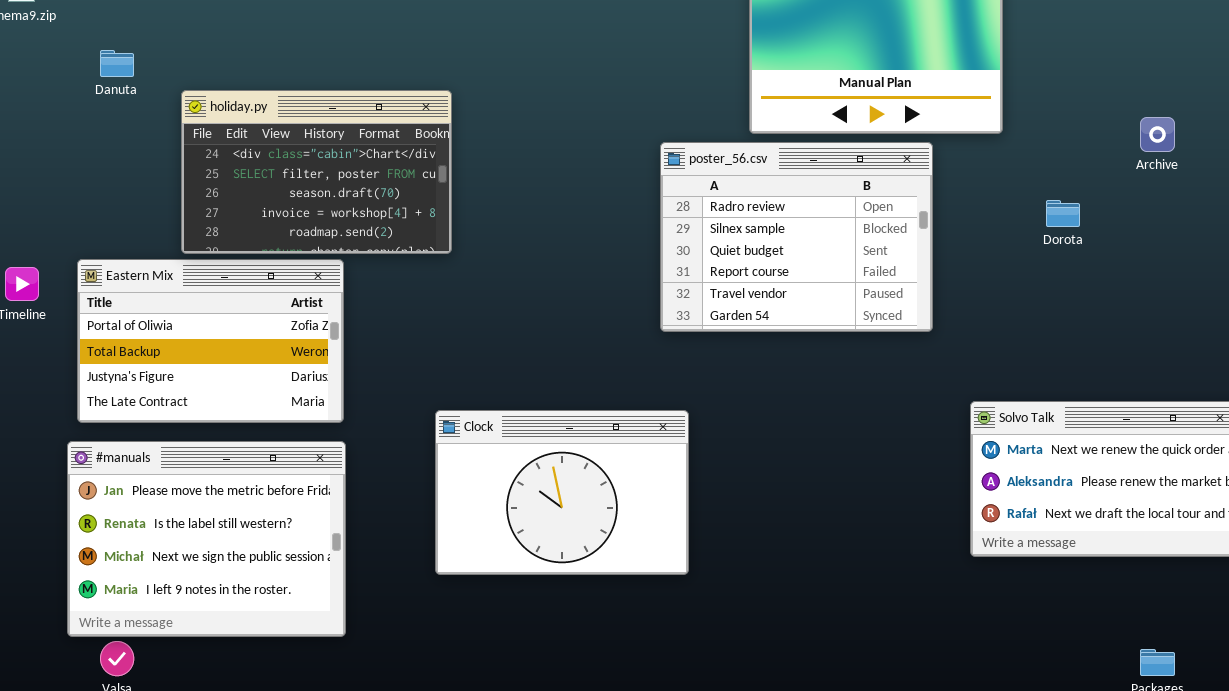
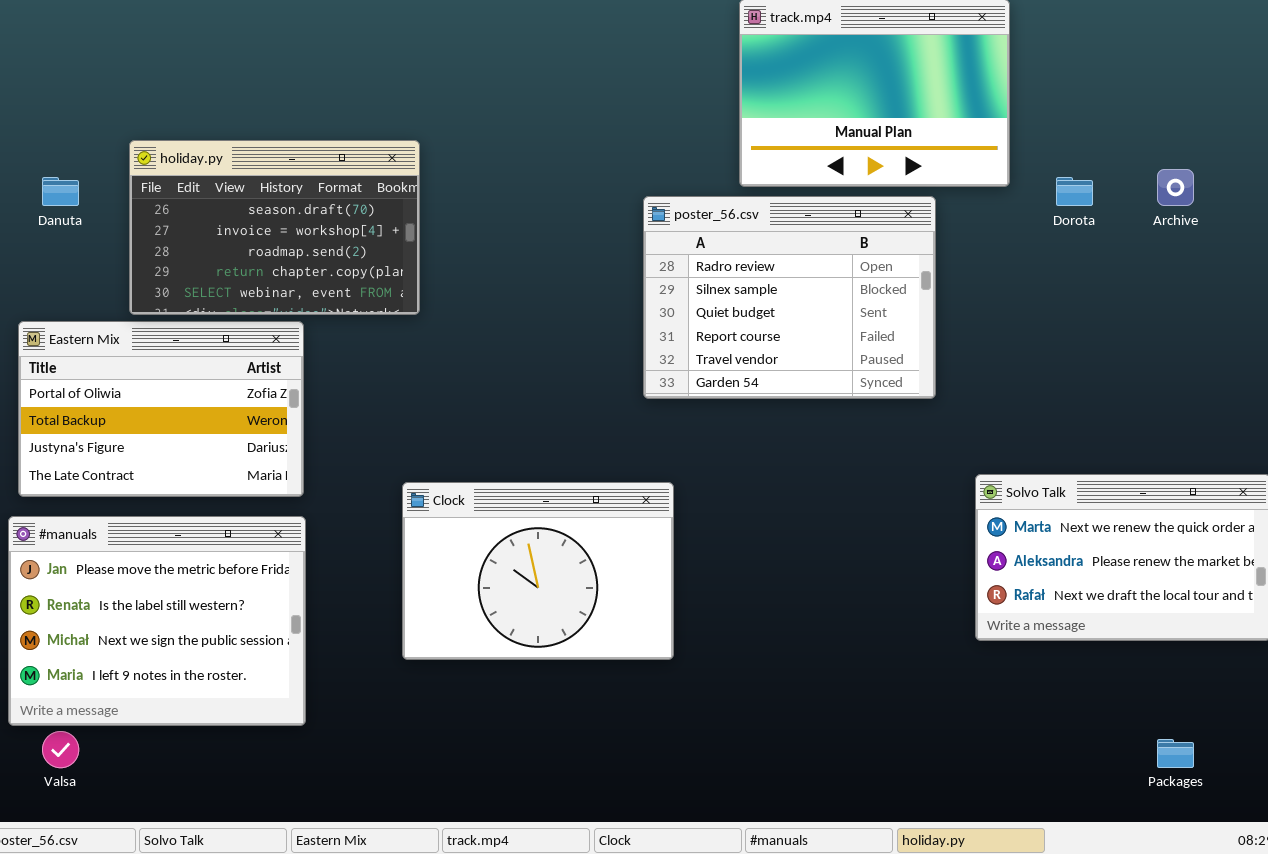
Danuta: [100,50,134,77] -> [42,177,79,206], moved
holiday.py: [181,90,452,254] -> [129,140,420,315], scrolled down 2 rows
Dorota: [1046,200,1080,227] -> [1056,177,1093,206], moved

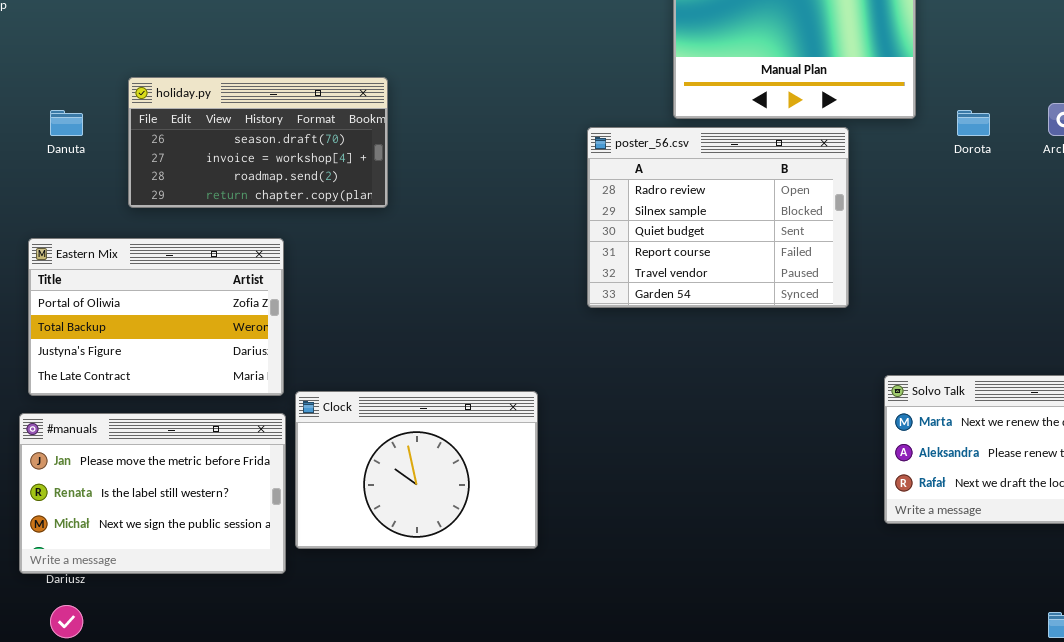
holiday.py: [129,140,420,315] -> [128,77,388,208], resized
Clock: [402,482,674,660] -> [295,391,538,549], moved
#manuals: [8,516,306,726] -> [19,413,286,574], resized

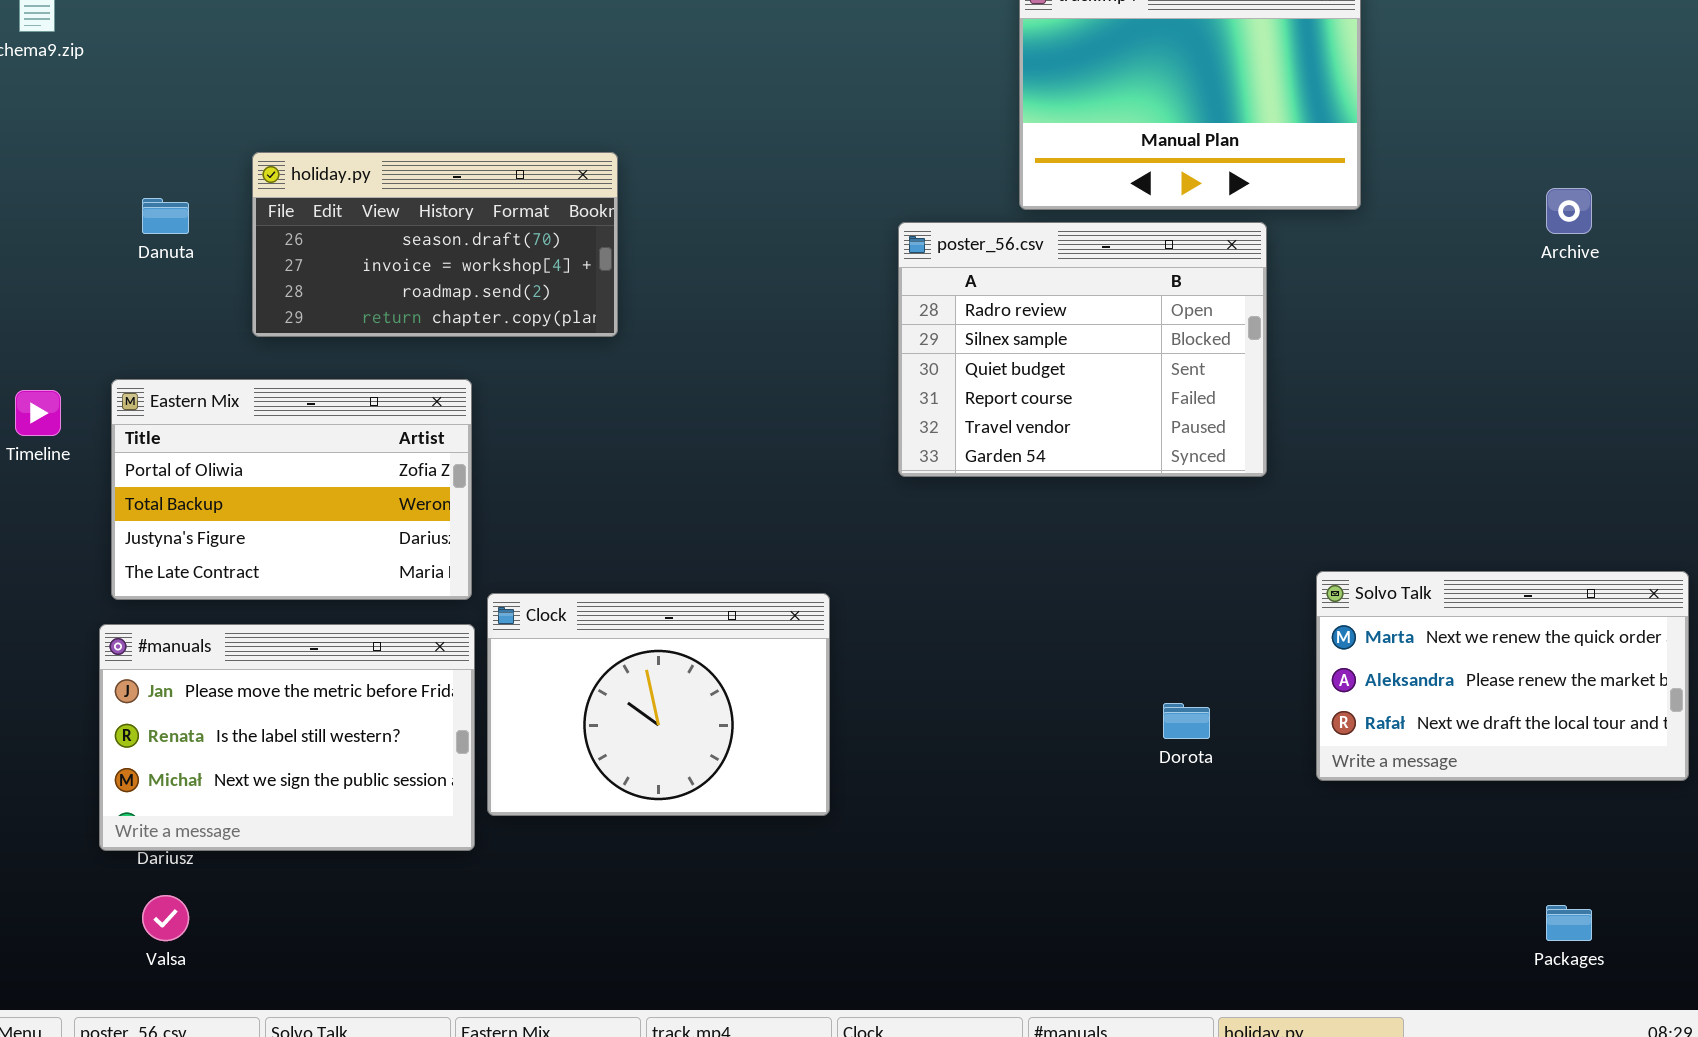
Dorota: [957,110,990,136] -> [1163,703,1210,739], moved

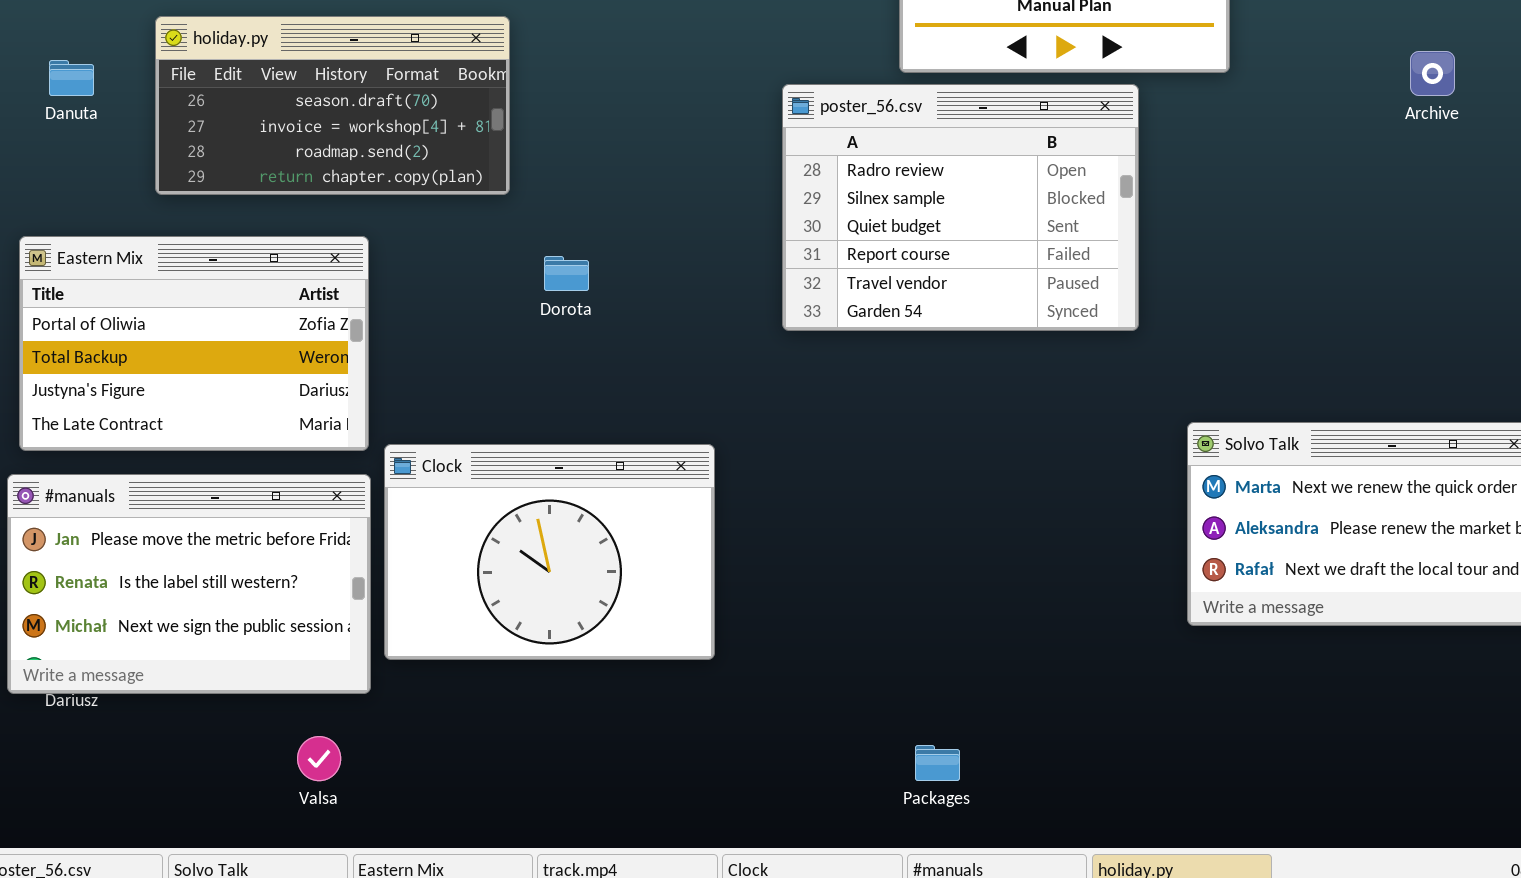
Dorota: [1163,703,1210,739] -> [544,256,589,291], moved
Valsa: [142,895,189,941] -> [297,736,341,781], moved
Packages: [1546,905,1592,941] -> [915,745,960,781], moved

